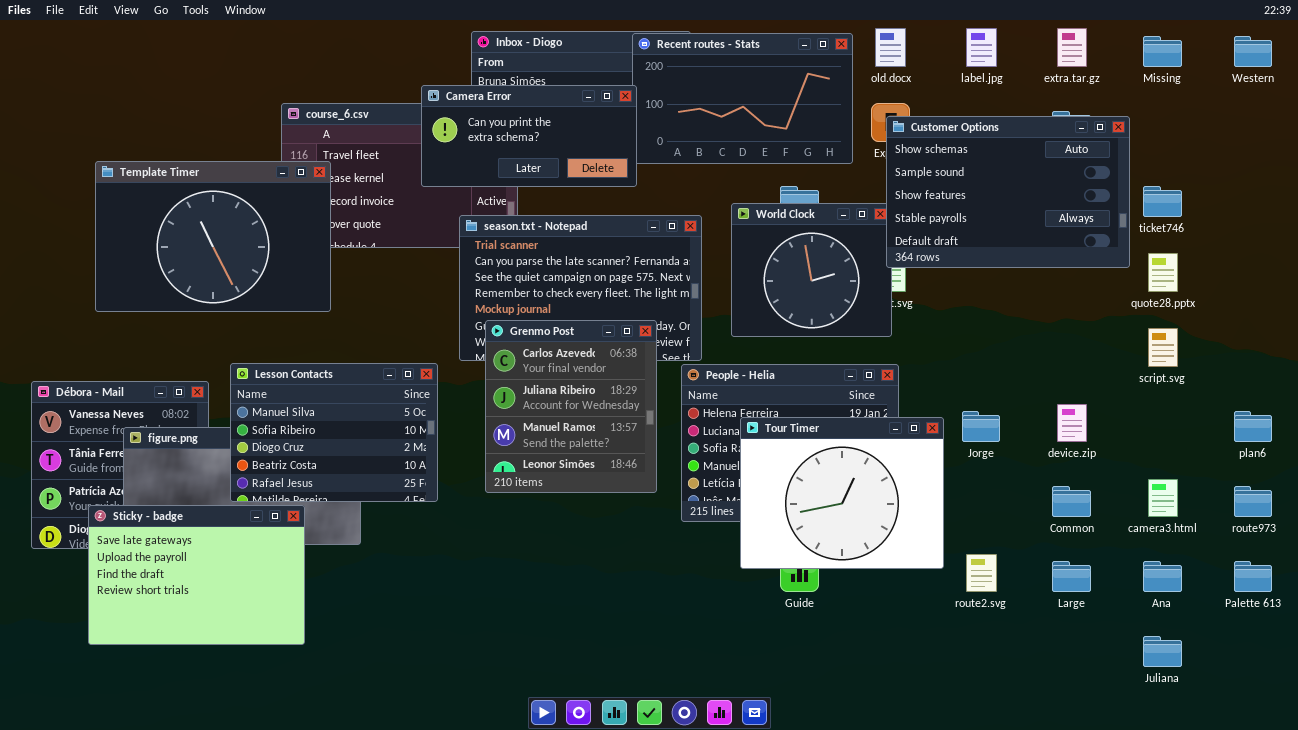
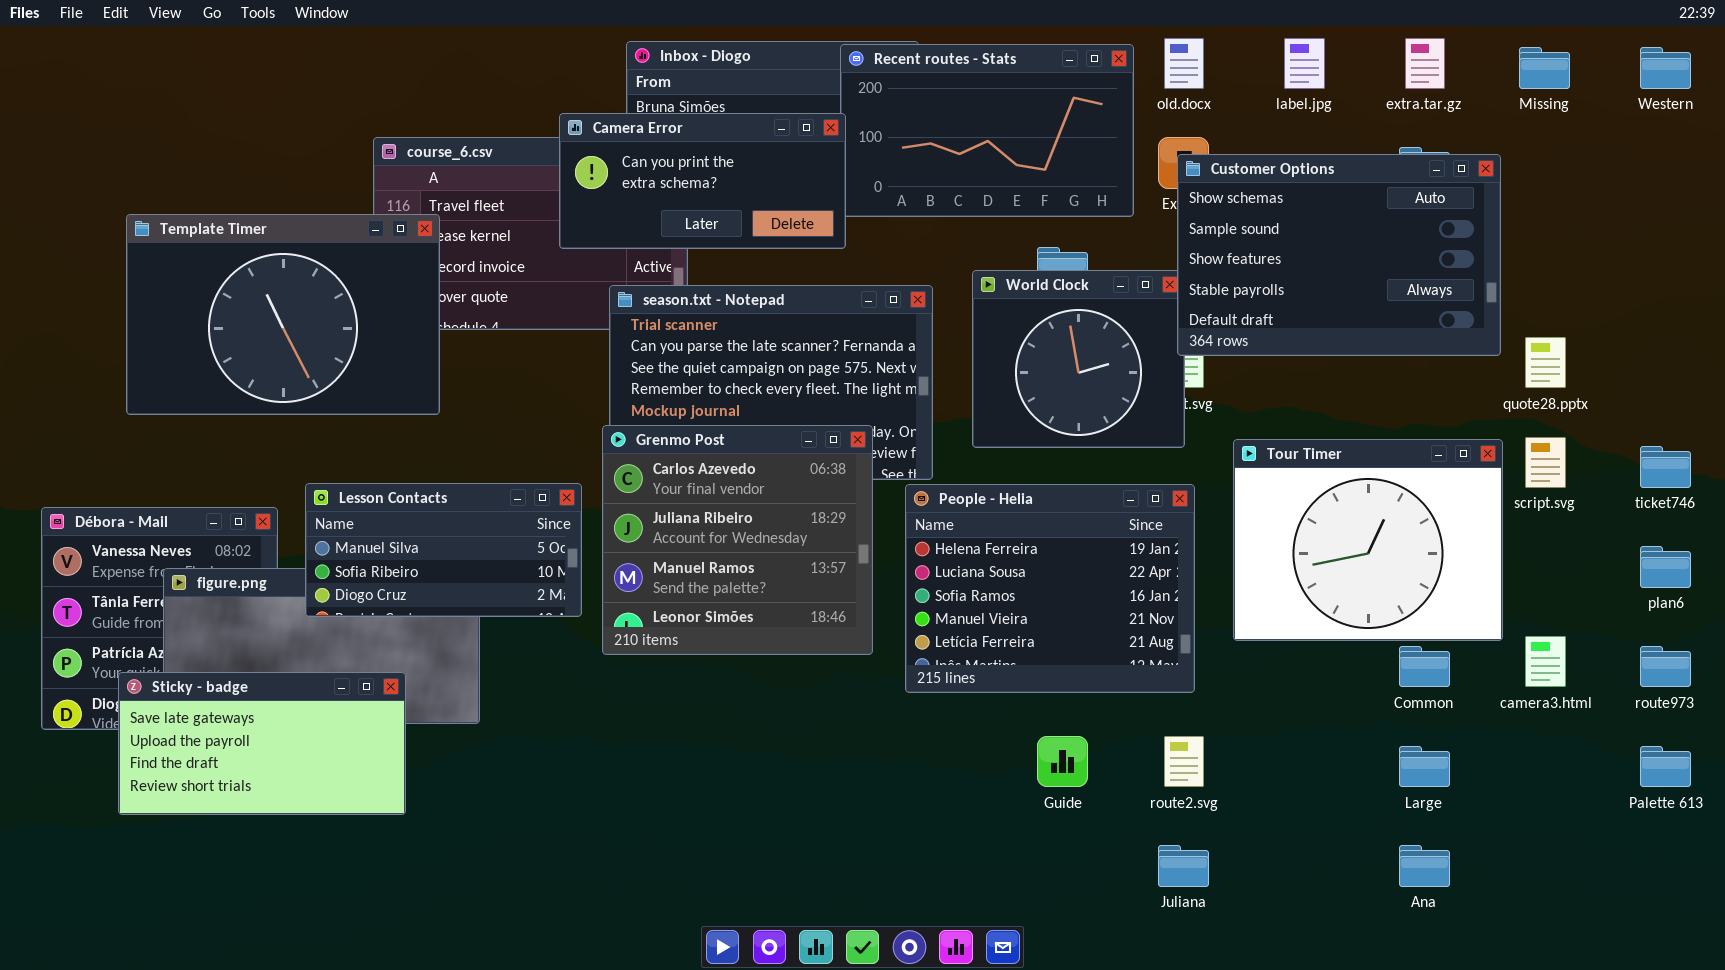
ticket746: [1143,186,1182,217] -> [1640,446,1691,488], moved
Grenmo Post: [485,320,657,493] -> [602,425,873,655], resized
Lesson Contacts: [230,363,438,502] -> [305,483,582,617], resized
Tour Timer: [740,417,944,569] -> [1233,439,1503,641], moved
Sticky - badge: [88,505,305,645] -> [118,672,406,815], resized
route2.svg: [966,554,997,592] -> [1164,736,1204,787], moved
Ana: [1143,561,1182,592] -> [1399,845,1450,887], moved
Juliana: [1143,636,1182,667] -> [1158,845,1209,887], moved

